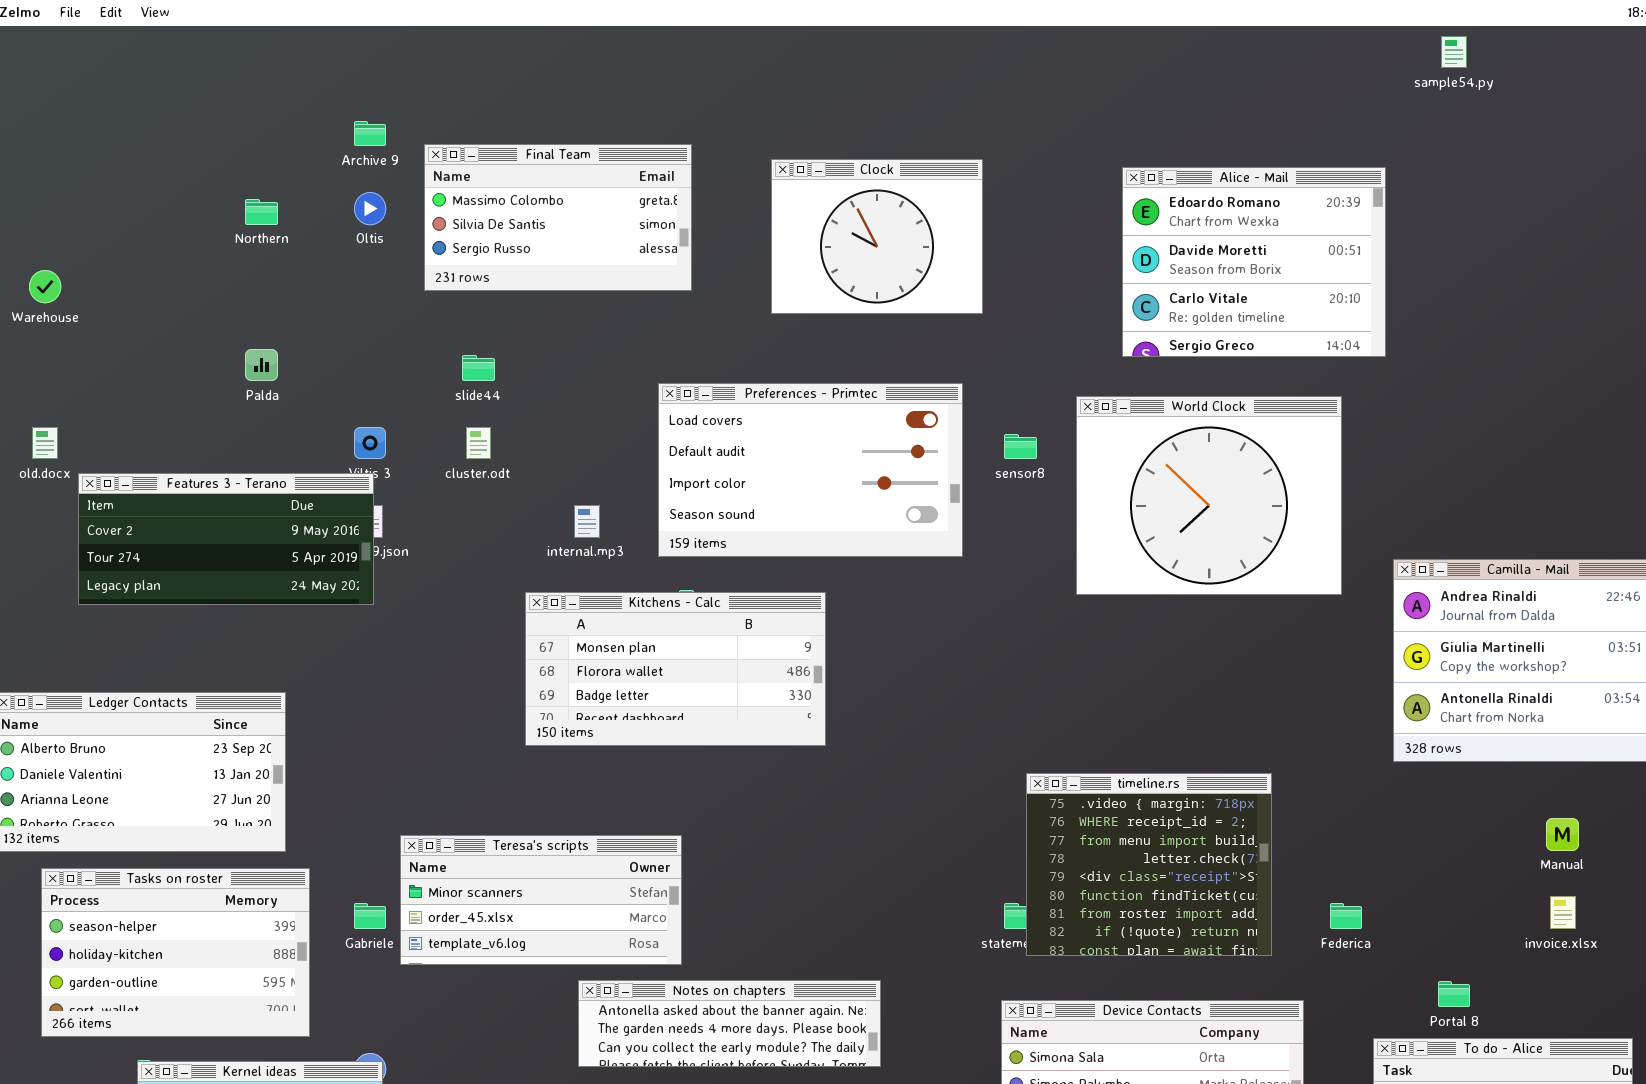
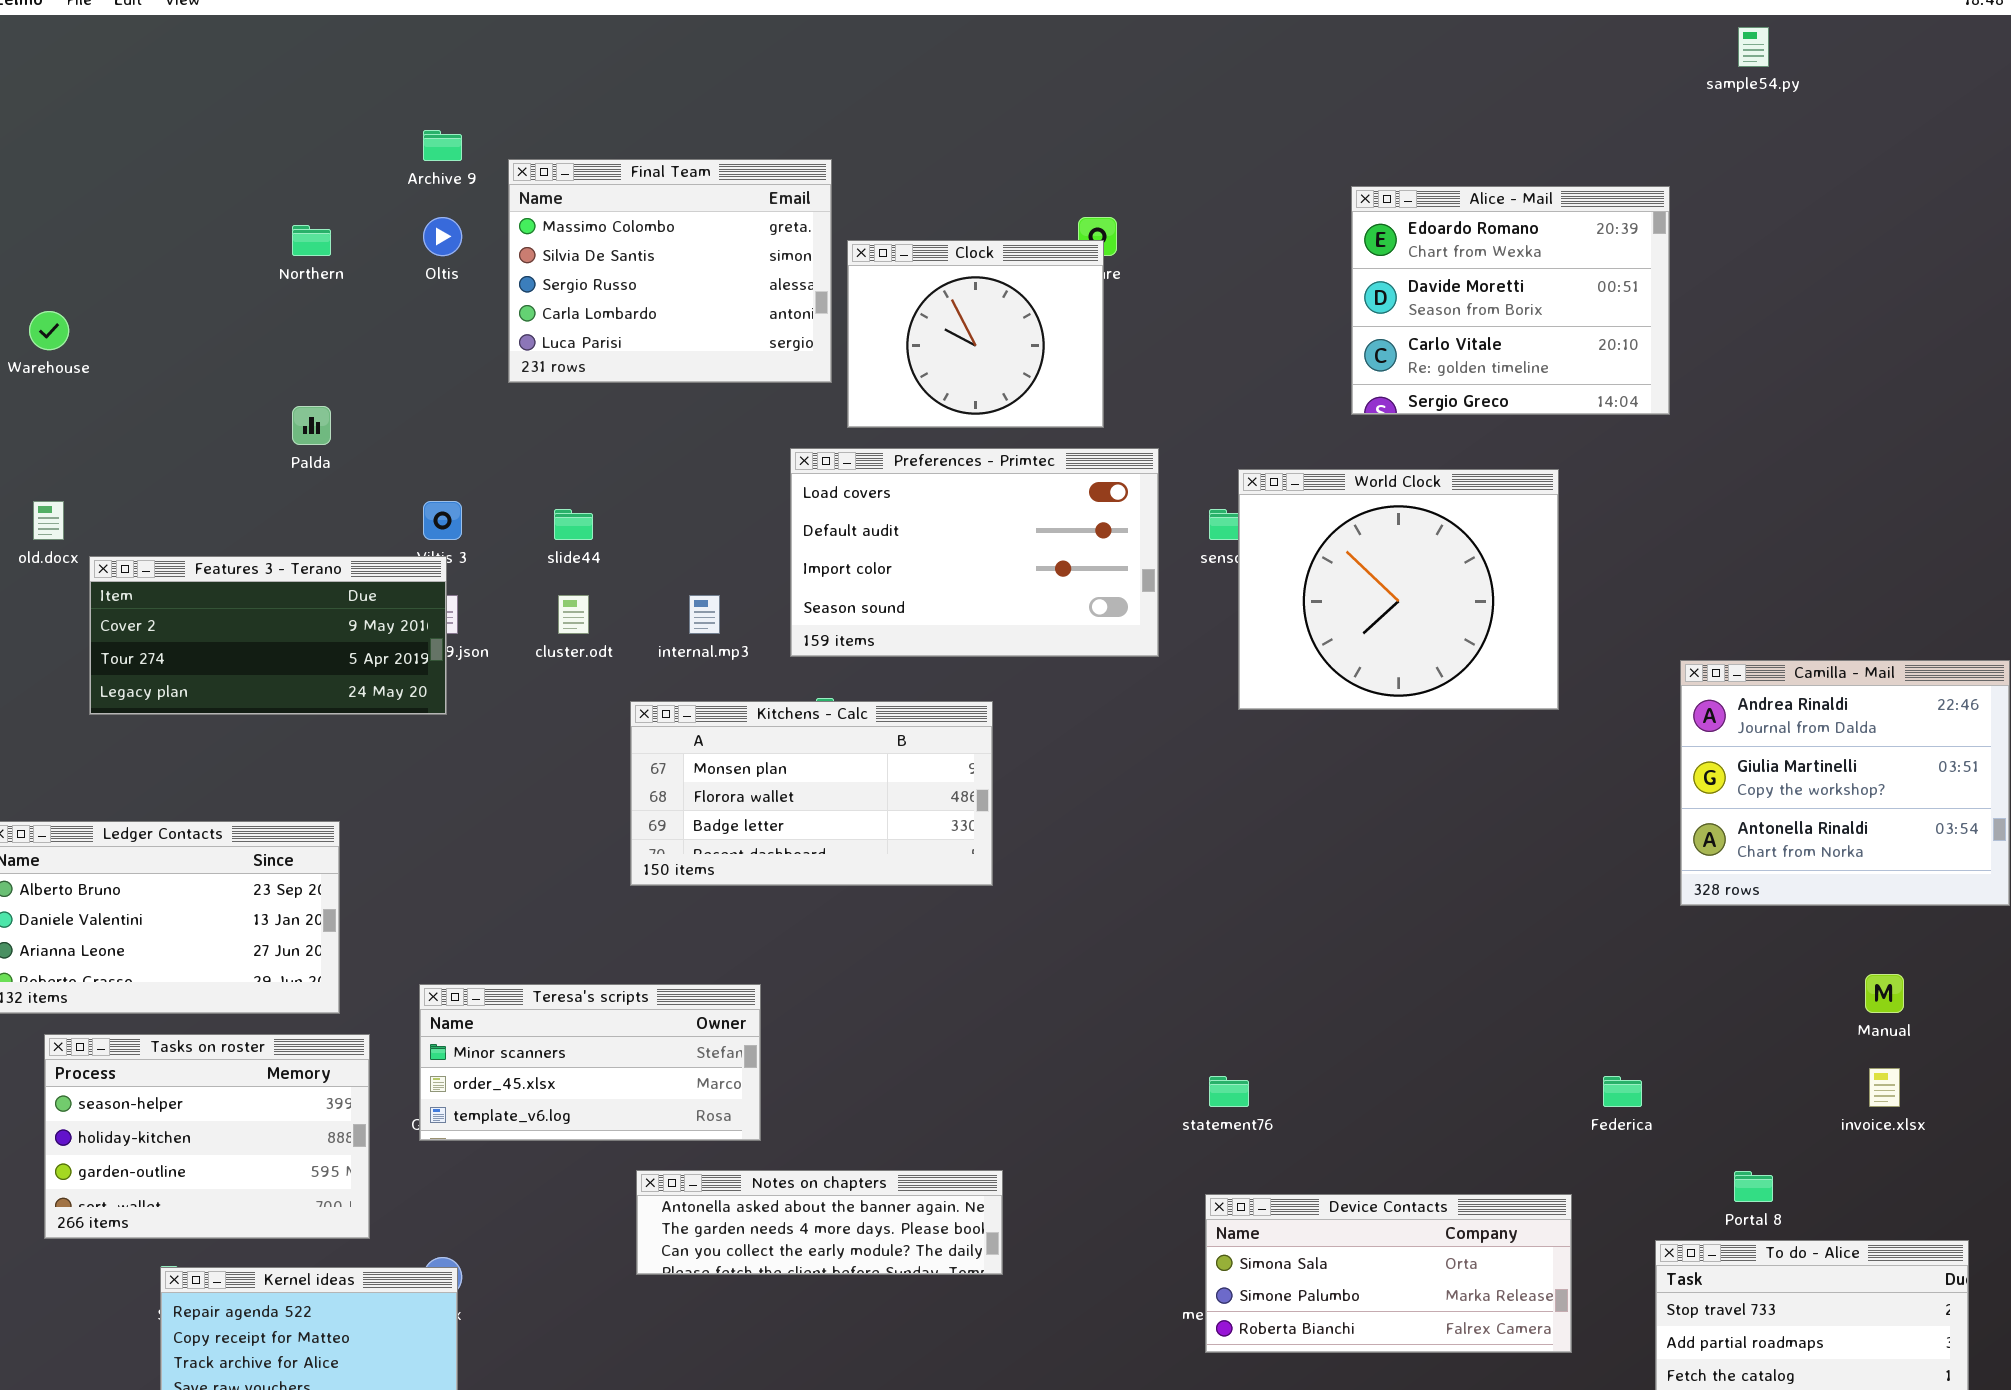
Final Team: [424,144,692,291] -> [508,159,832,383], resized
Clock: [771,159,983,314] -> [847,240,1104,428], moved
slide44: [462,355,495,381] -> [554,509,593,540], moved
World Clock: [1076,396,1342,595] -> [1238,469,1559,710], moved
cluster.odt: [466,427,491,459] -> [558,595,589,634], moved
timeline.rs: [1026,773,1272,956] -> none, closed
Teresa's scripts: [400,835,682,965] -> [419,984,761,1141], moved
Notes on chapters: [578,980,881,1067] -> [636,1170,1003,1275], moved

